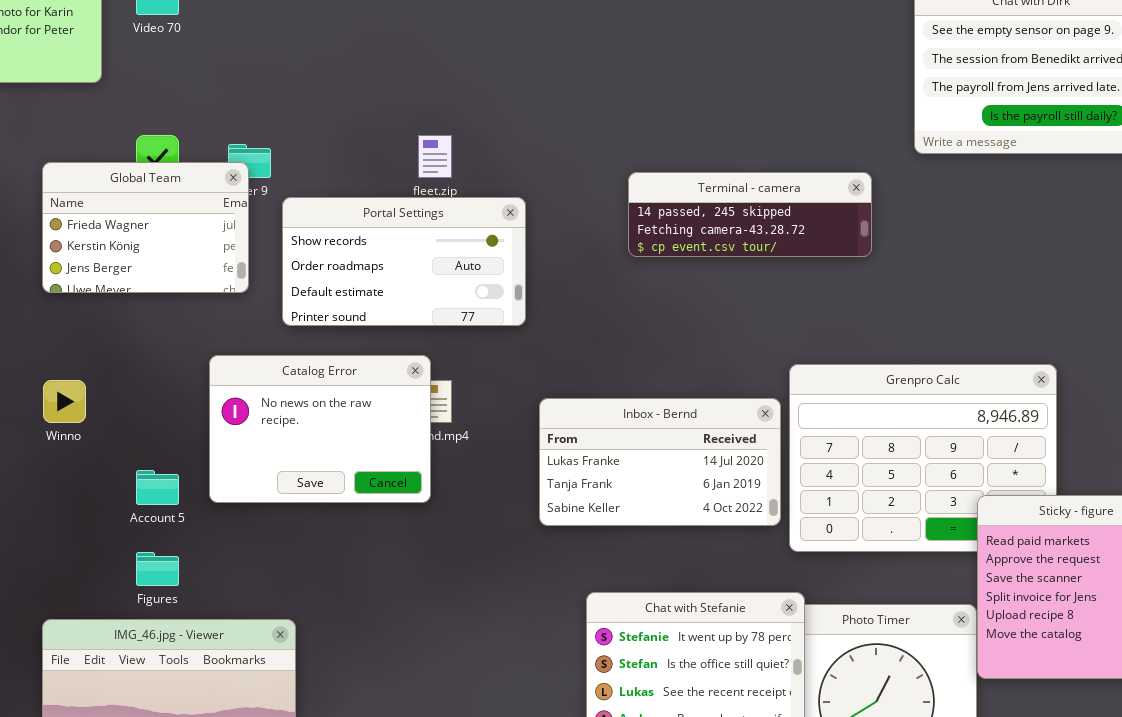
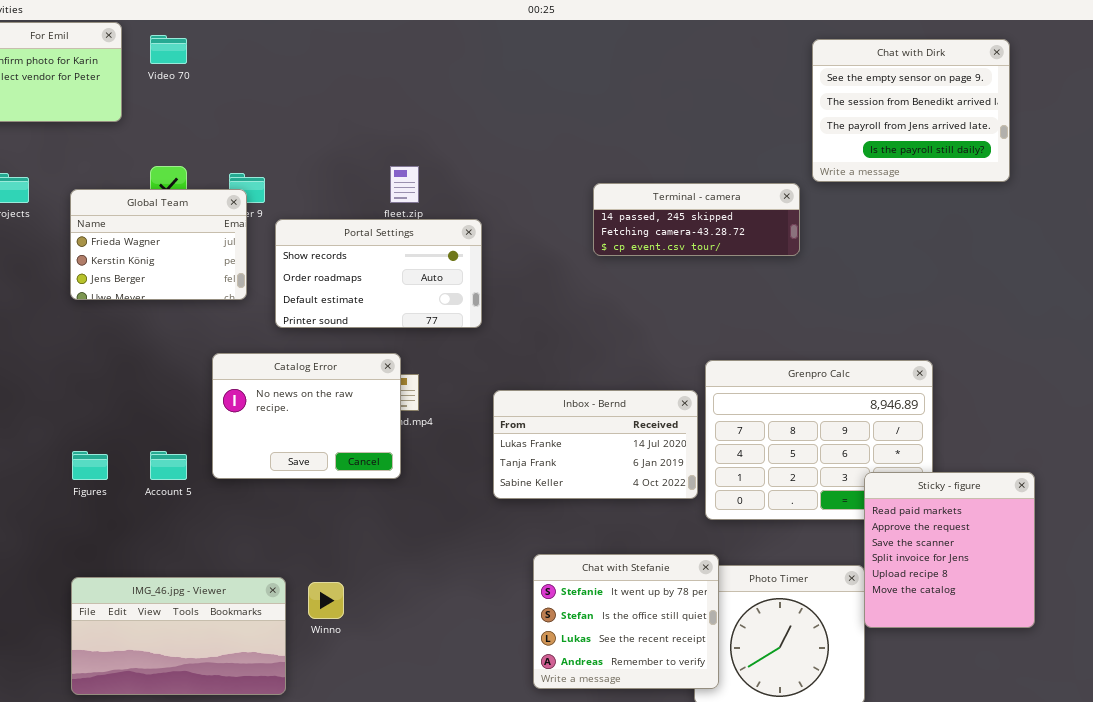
Terminal - camera: [628,172,872,257] -> [593,183,800,256], moved
Winno: [43,380,86,423] -> [308,582,344,619], moved
Figures: [136,552,179,586] -> [72,451,108,480], moved

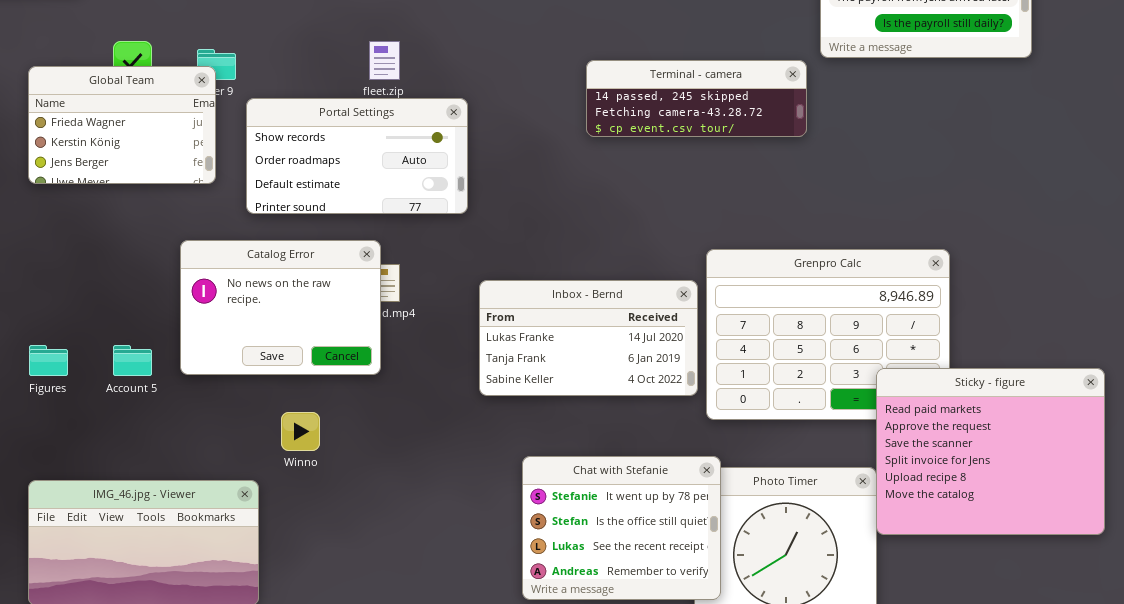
Sticky - figure: [864,472,1035,628] -> [876,368,1105,535], resized
Winno: [308,582,344,619] -> [281,412,320,451], moved

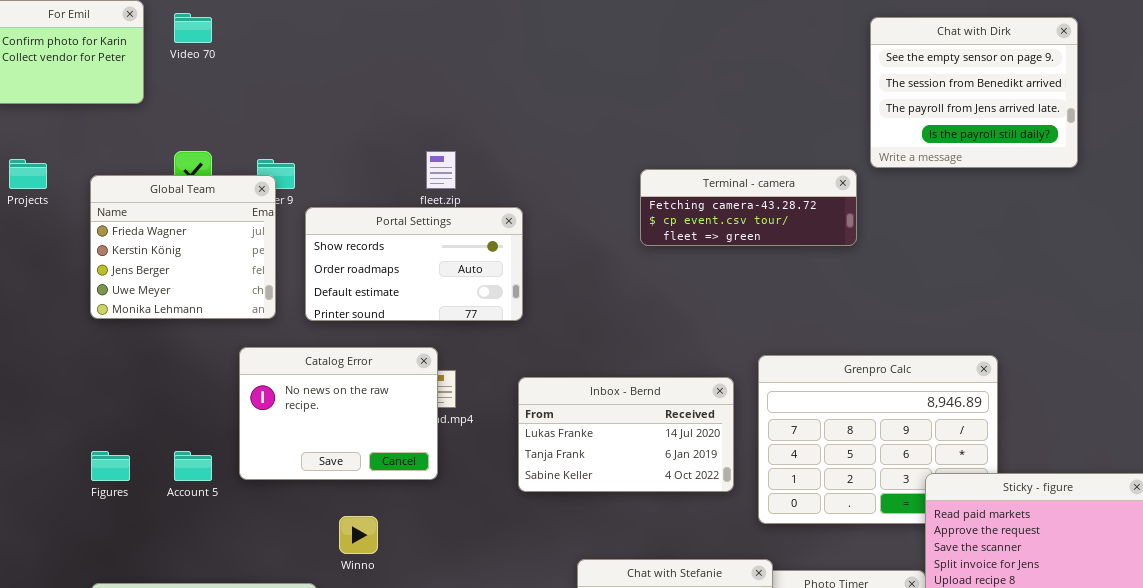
Terminal - camera: [586,60,807,137] -> [640,169,857,246], scrolled down 1 row
Global Team: [28,66,216,184] -> [90,175,276,319], resized
Inbox - Bernd: [479,280,698,396] -> [518,377,734,492], moved

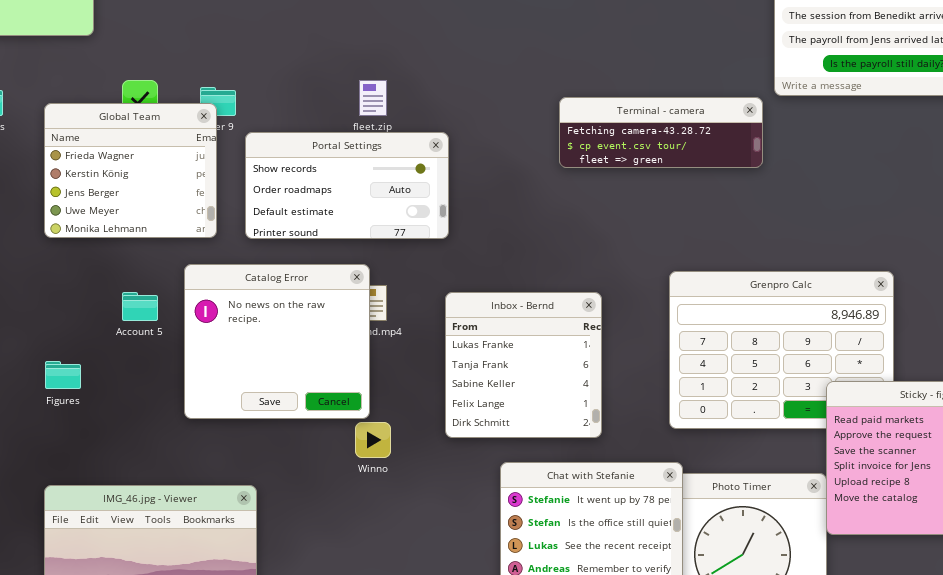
Catalog Error: [239,347,438,480] -> [184,264,370,419], resized
Inbox - Bernd: [518,377,734,492] -> [445,292,602,438], resized
Account 5: [174,451,212,481] -> [122,292,158,321], moved
Winno: [339,516,378,554] -> [355,422,391,458], moved

